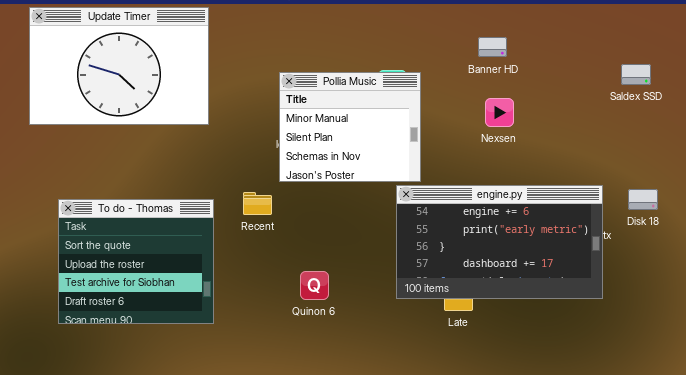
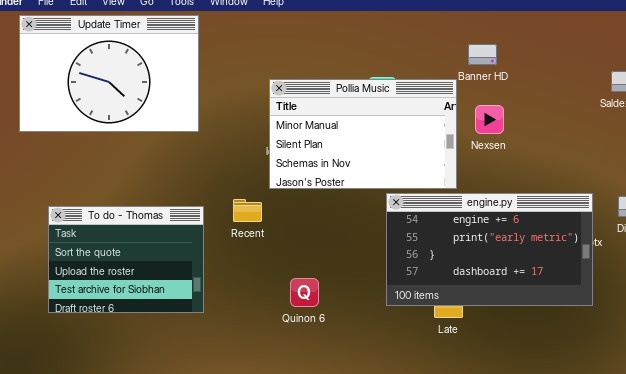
Pollia Music: [279,72,421,182] -> [269,79,457,189], resized
To do - Thomas: [58,199,214,324] -> [48,206,204,313], resized

